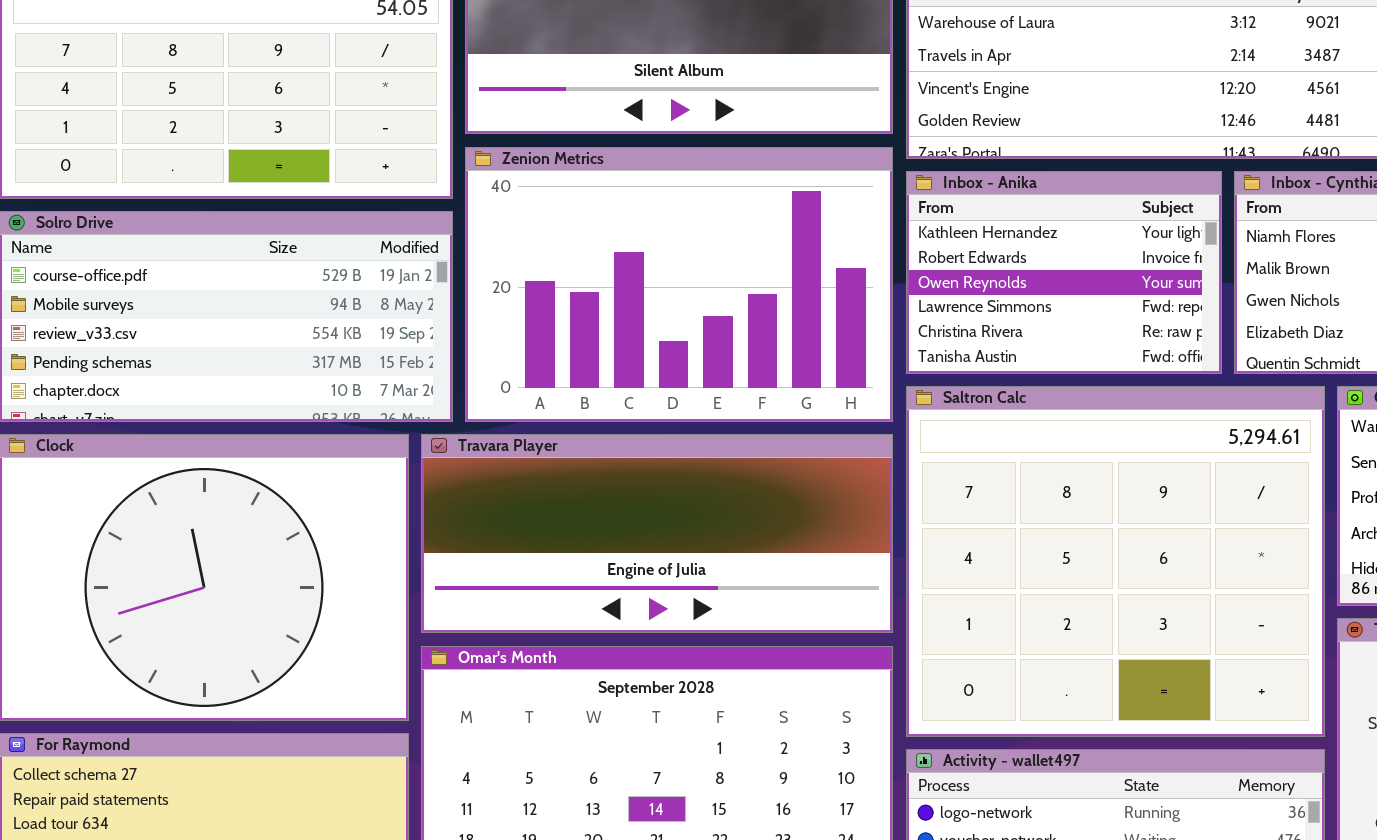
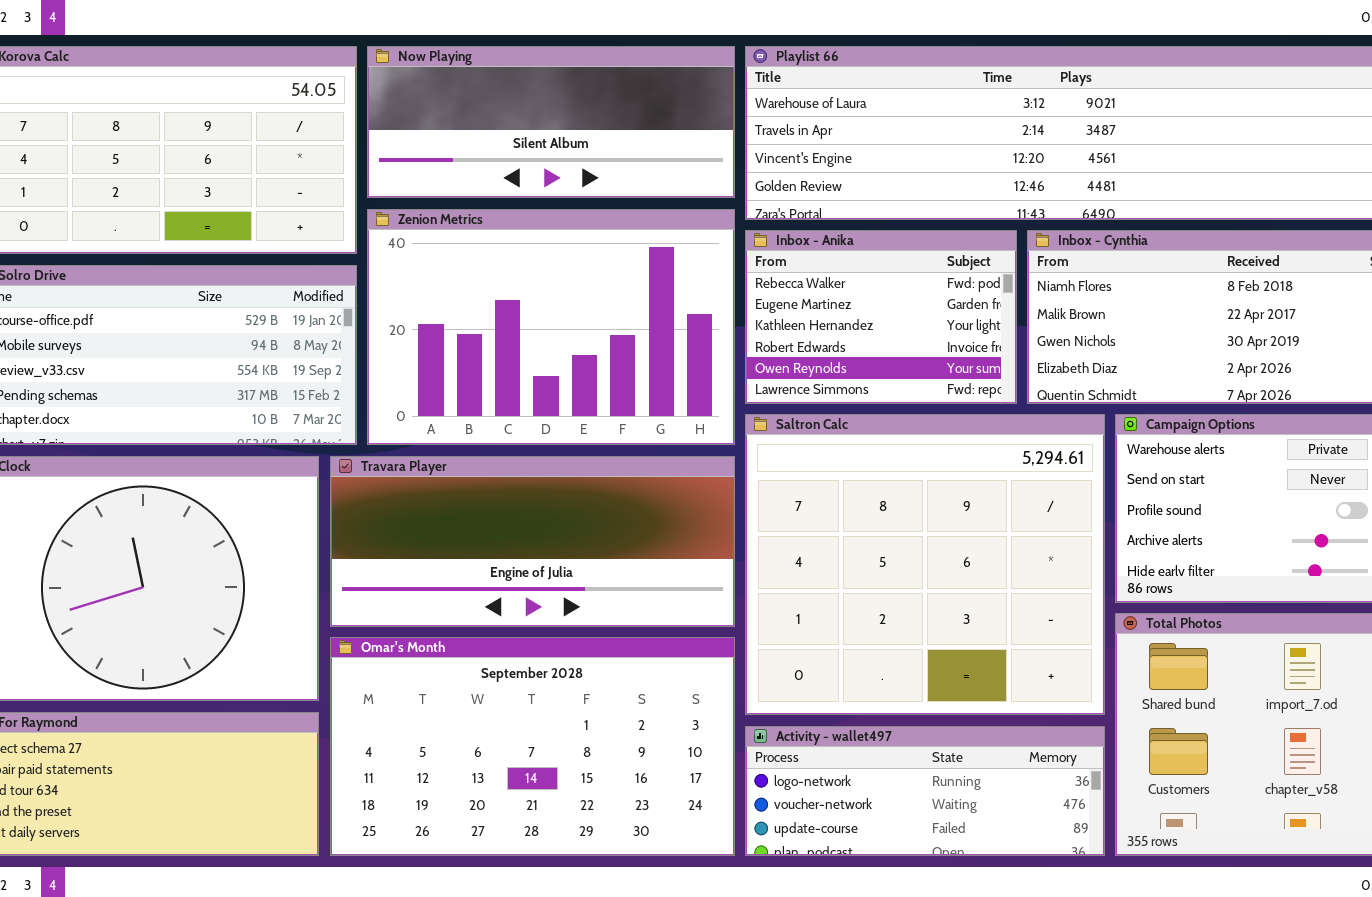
Inbox - Anika: [906,171,1222,374] -> [745,230,1017,404], scrolled up 2 rows

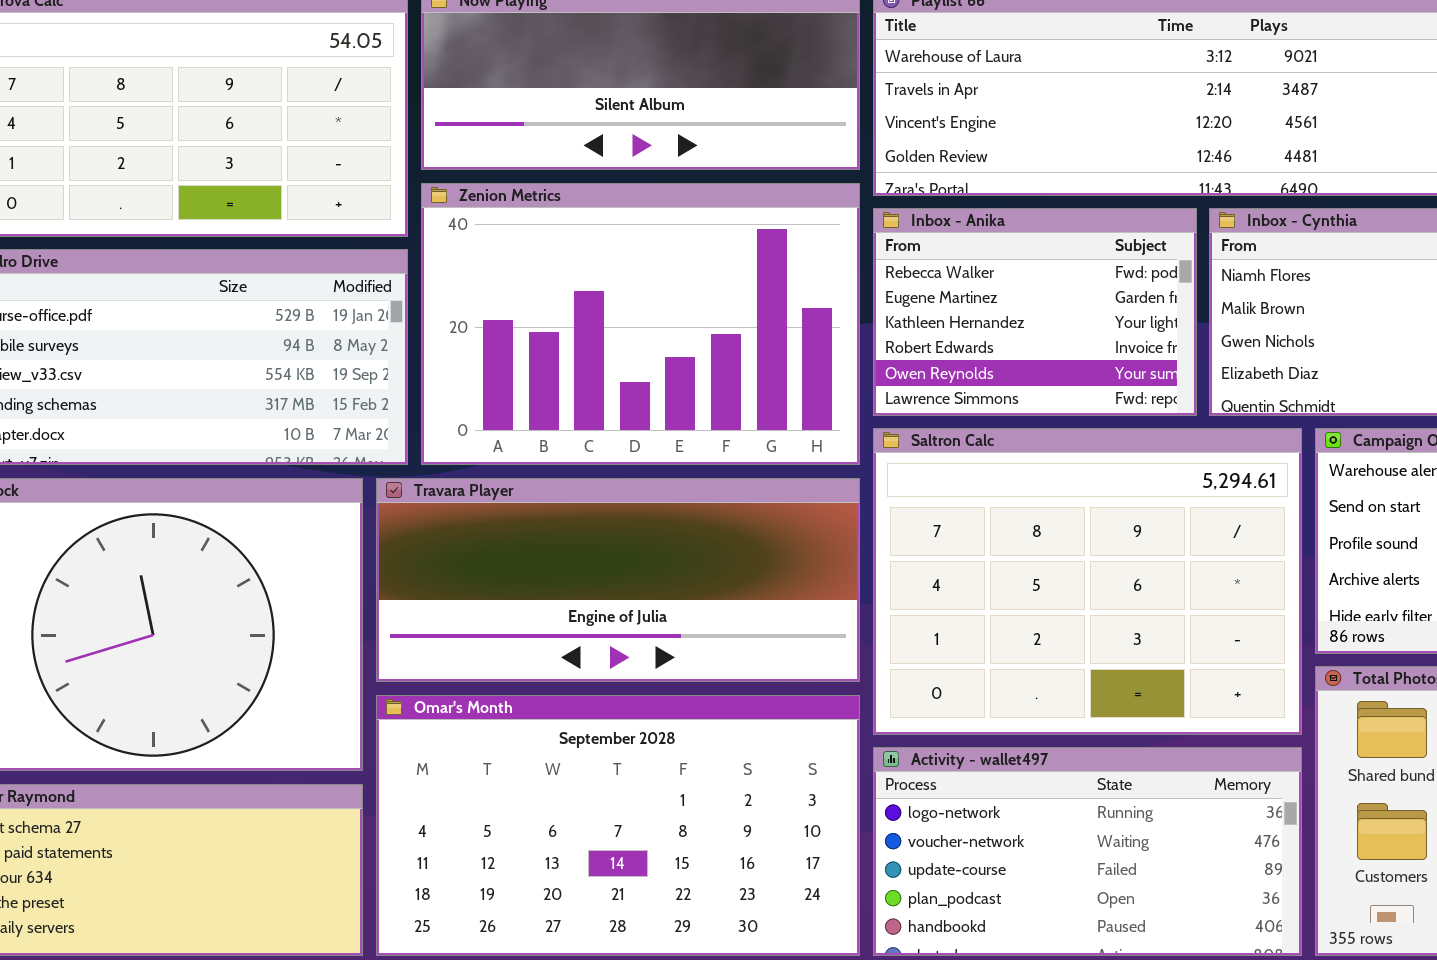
Saltron Calc: [745,414,1105,715] -> [873,428,1302,735], resized
Activity - wallet497: [745,726,1105,856] -> [873,747,1302,956], resized

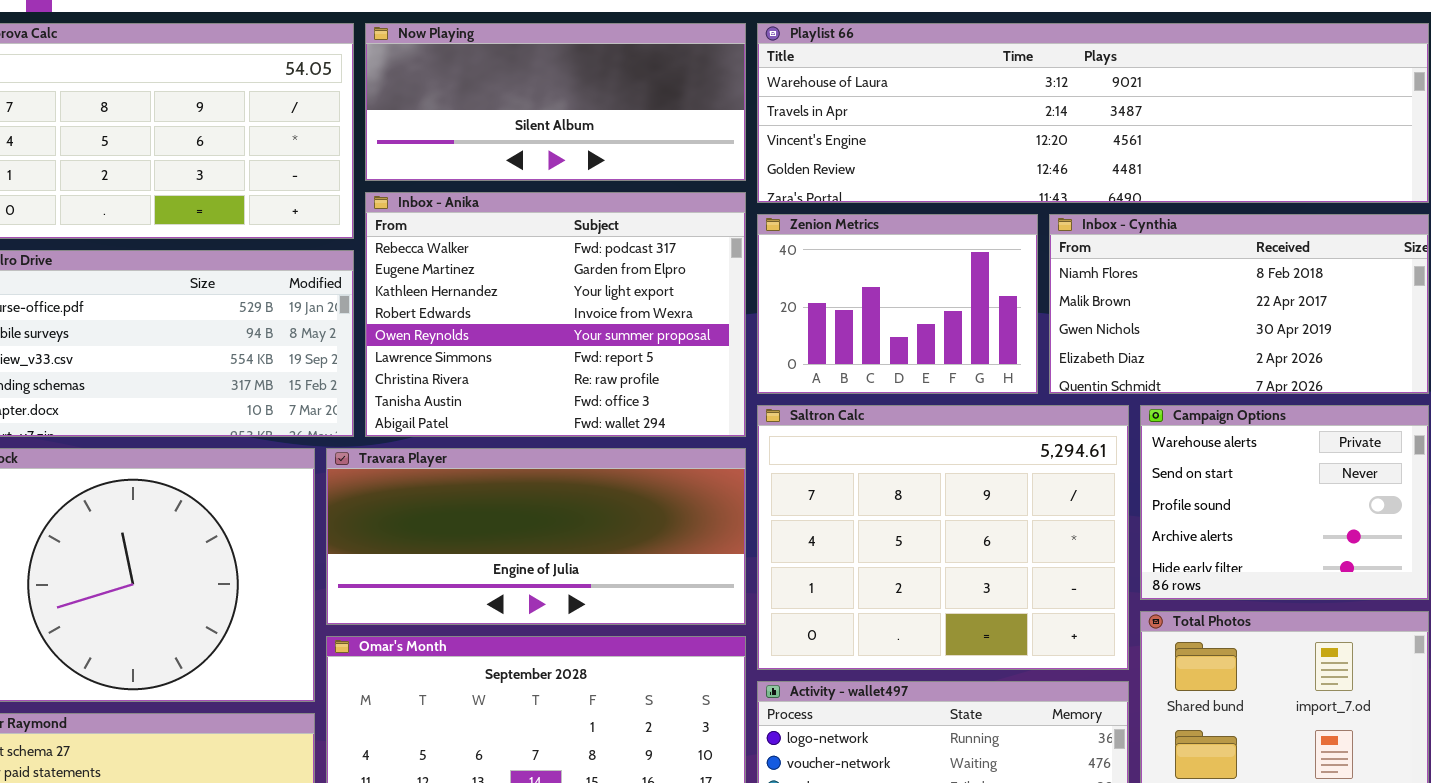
Zenion Metrics: [421,183,860,465] -> [757,214,1038,394], moved, resized
Inbox - Anika: [873,208,1197,416] -> [365,192,746,437], moved, resized

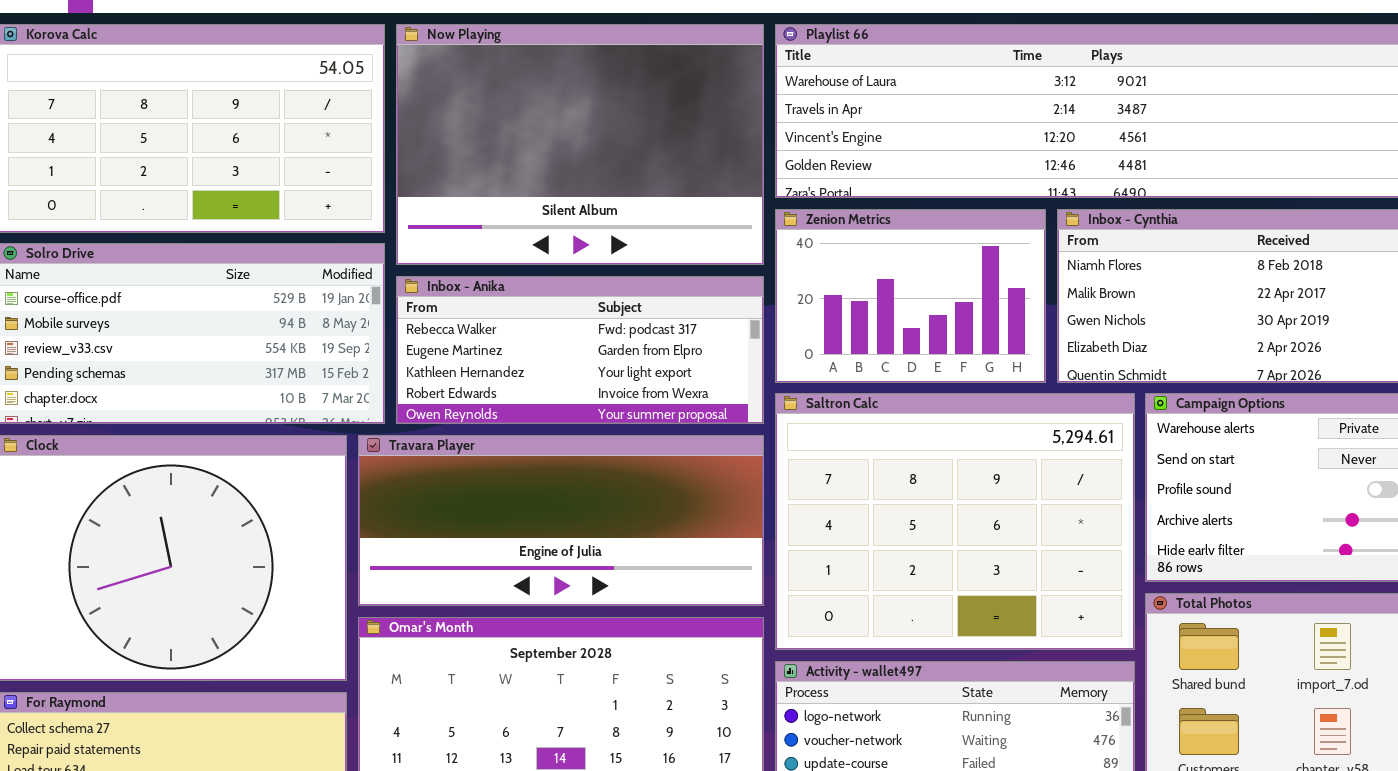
Now Playing: [365,23,746,181] -> [396,24,764,265], resized
Inbox - Anika: [365,192,746,437] -> [396,276,764,424], resized

